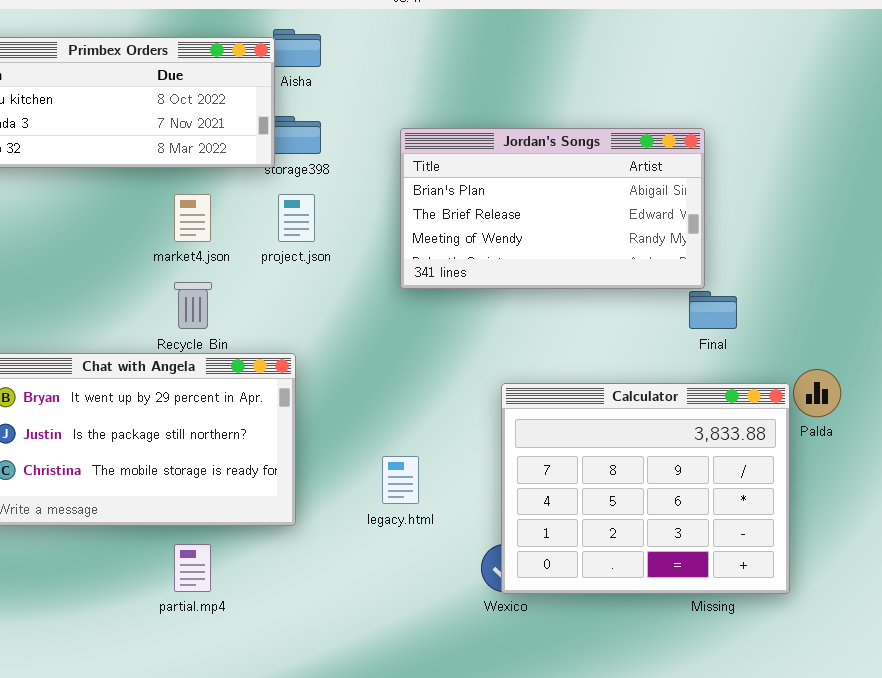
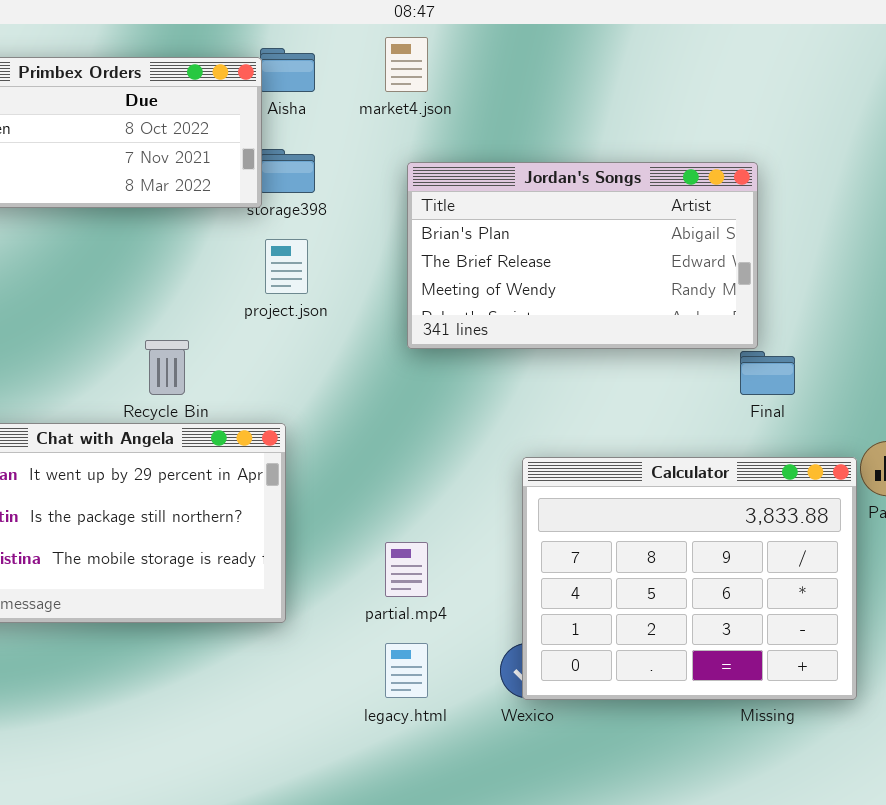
market4.json: [174,194,211,242] -> [385,37,428,92], moved
legacy.html: [382,456,419,504] -> [385,643,428,698], moved
partial.mp4: [174,544,211,592] -> [385,542,428,597], moved

